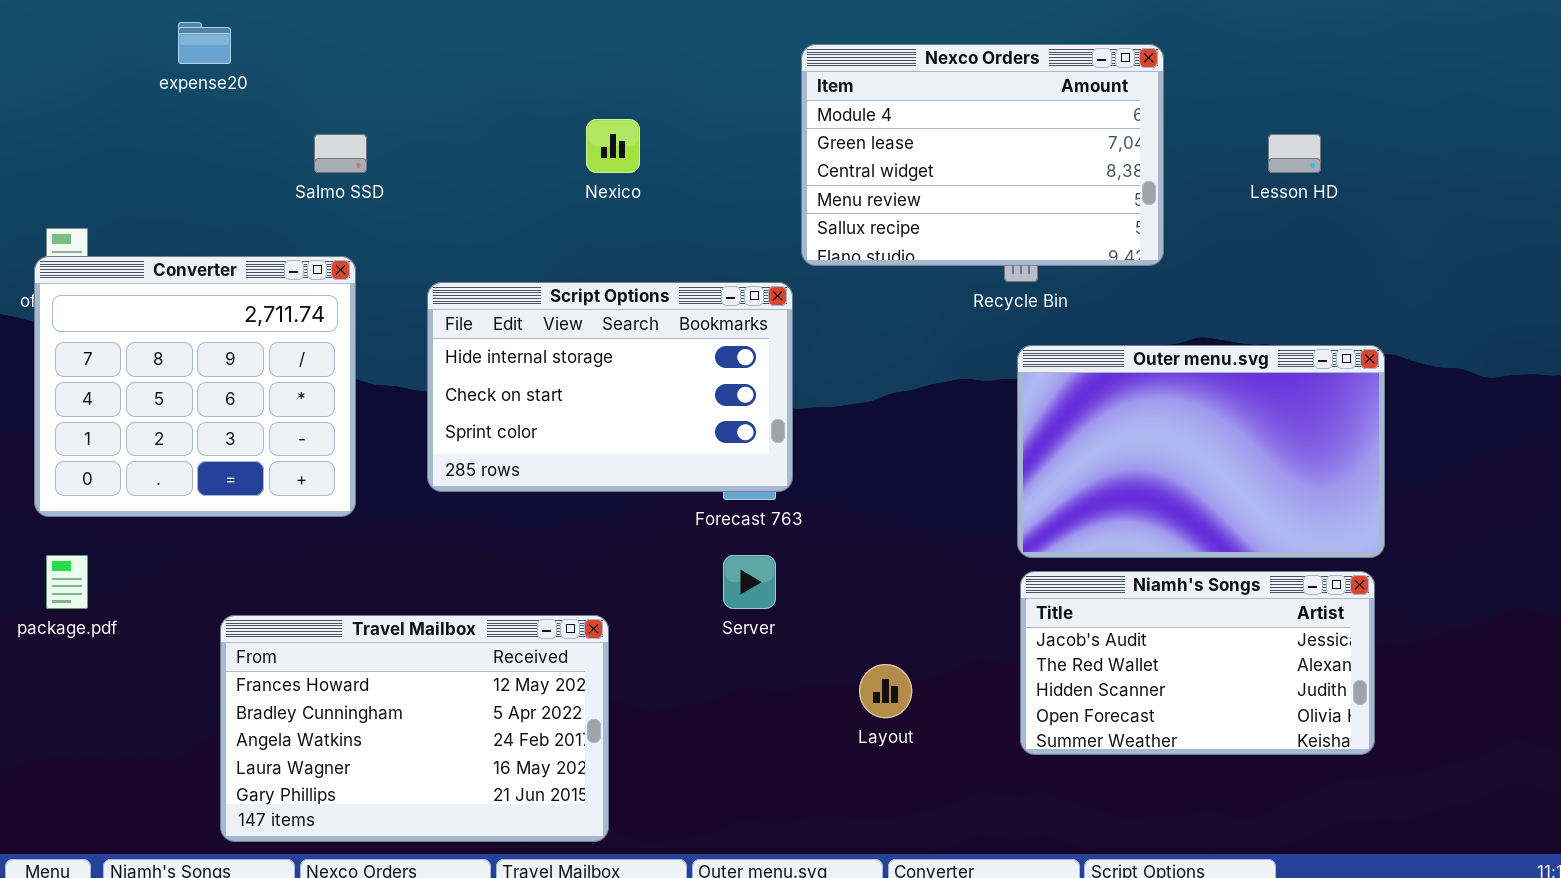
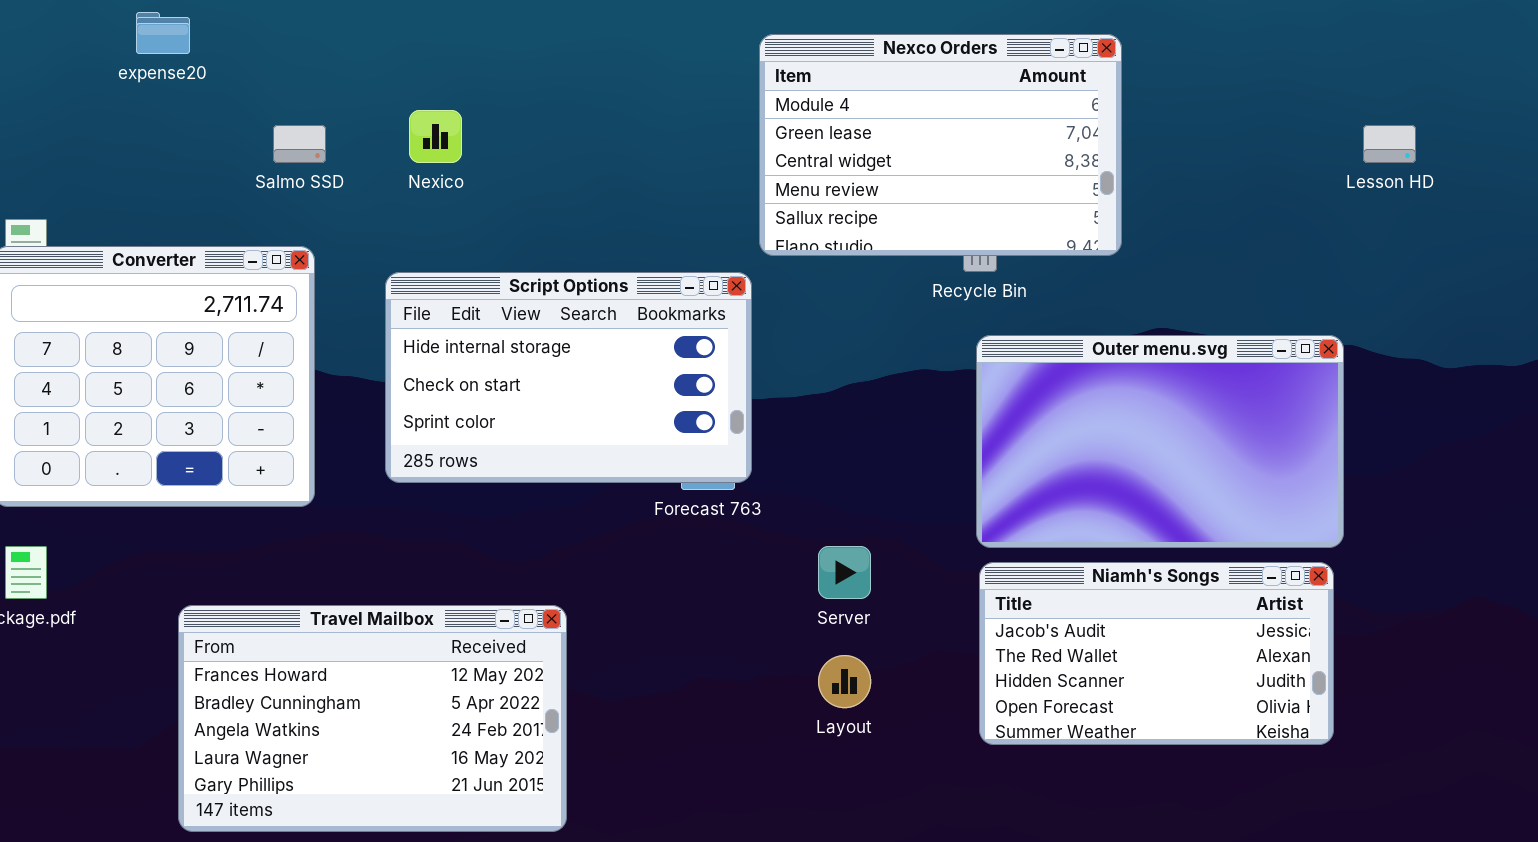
Nexico: [586,119,640,173] -> [409,110,462,163], moved
Lesson HD: [1268,134,1321,173] -> [1363,125,1416,163], moved
Server: [723,555,776,609] -> [818,546,871,599], moved

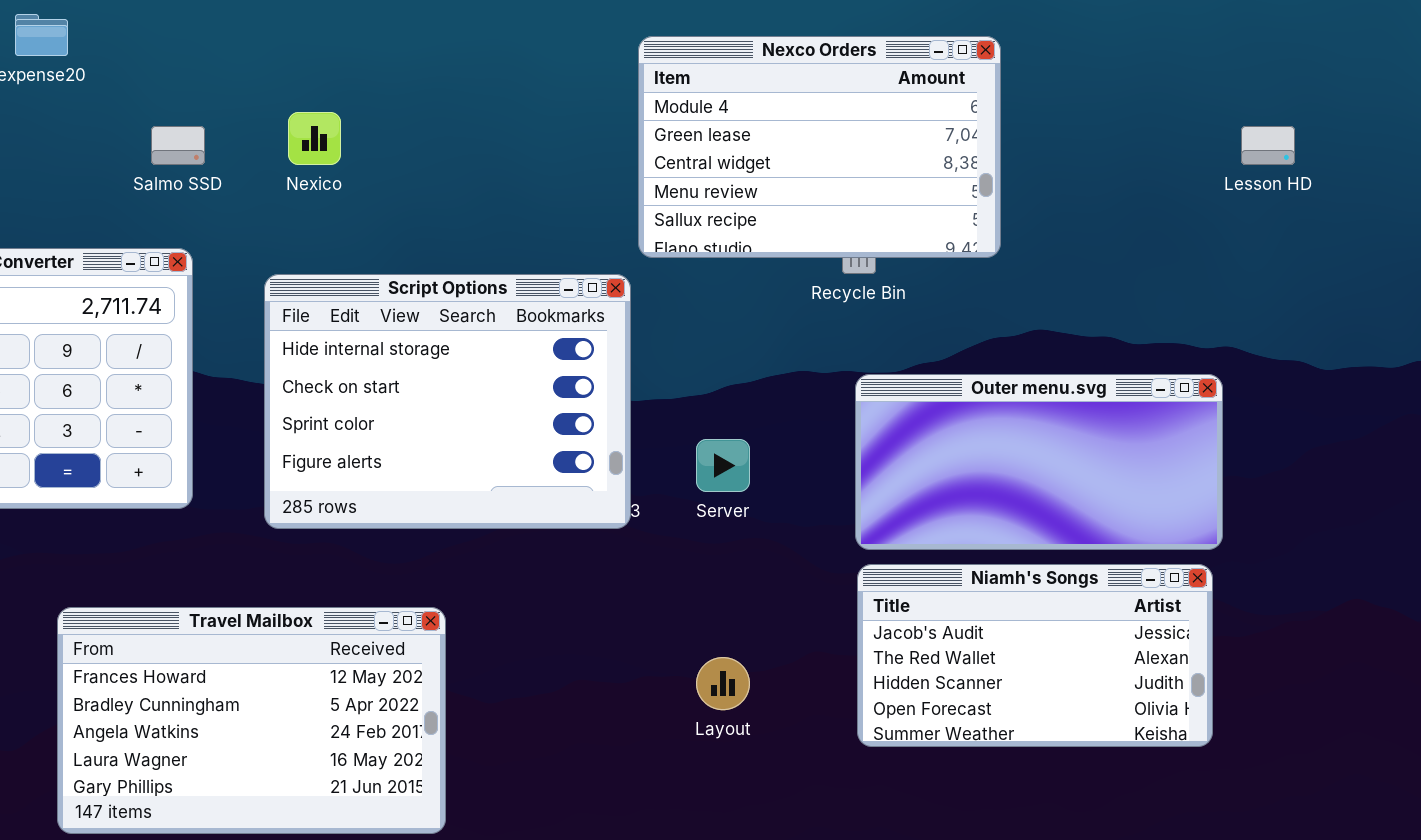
Script Options: [385,272,752,483] -> [264,274,631,529], resized
Outer menu.svg: [976,335,1344,548] -> [855,374,1223,550], resized
Server: [818,546,871,599] -> [696,439,750,492], moved

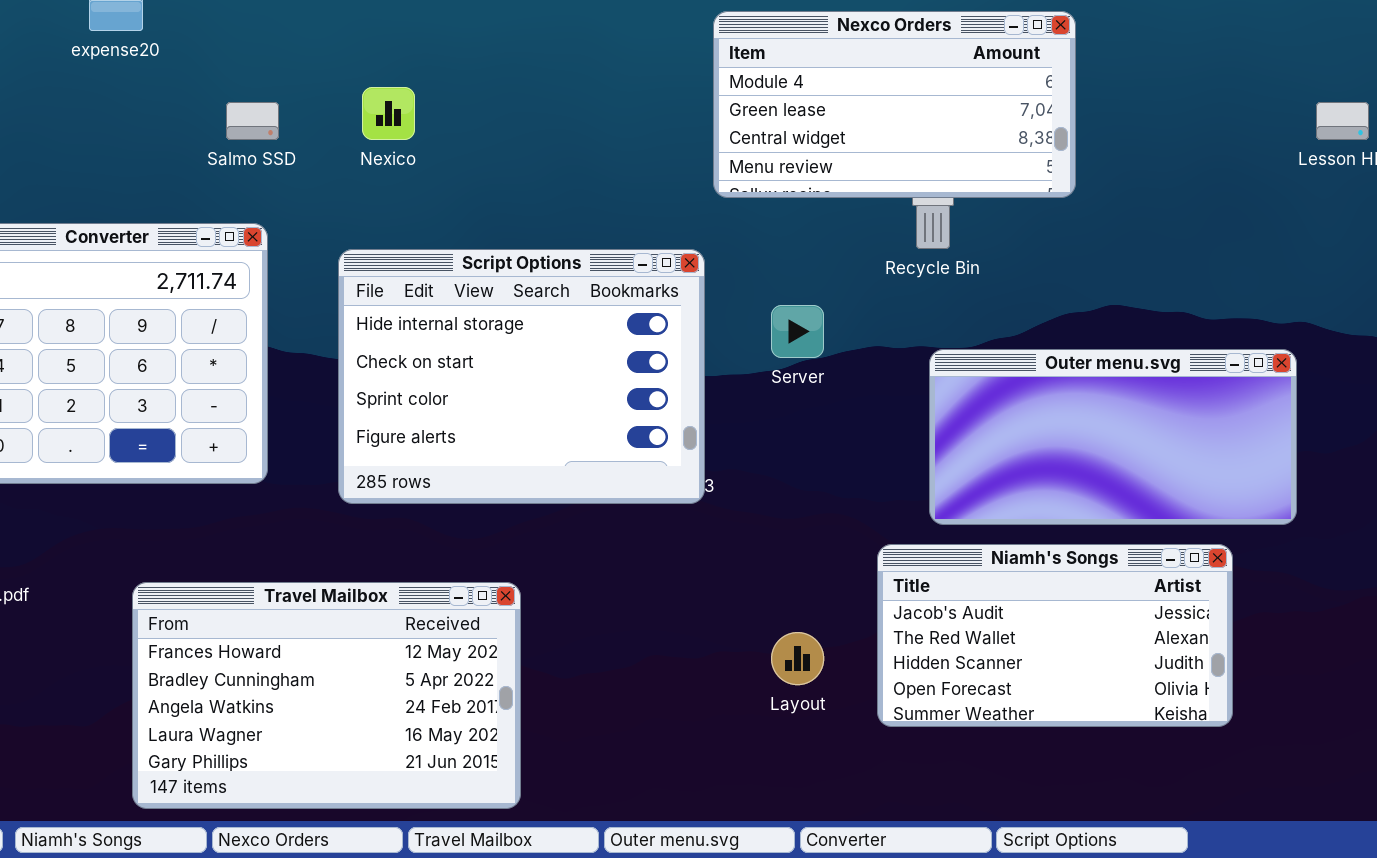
Nexco Orders: [638,36,1001,258] -> [713,11,1076,198], resized
Server: [696,439,750,492] -> [771,305,824,358], moved
Niamh's Songs: [857,564,1213,747] -> [877,544,1233,727], moved

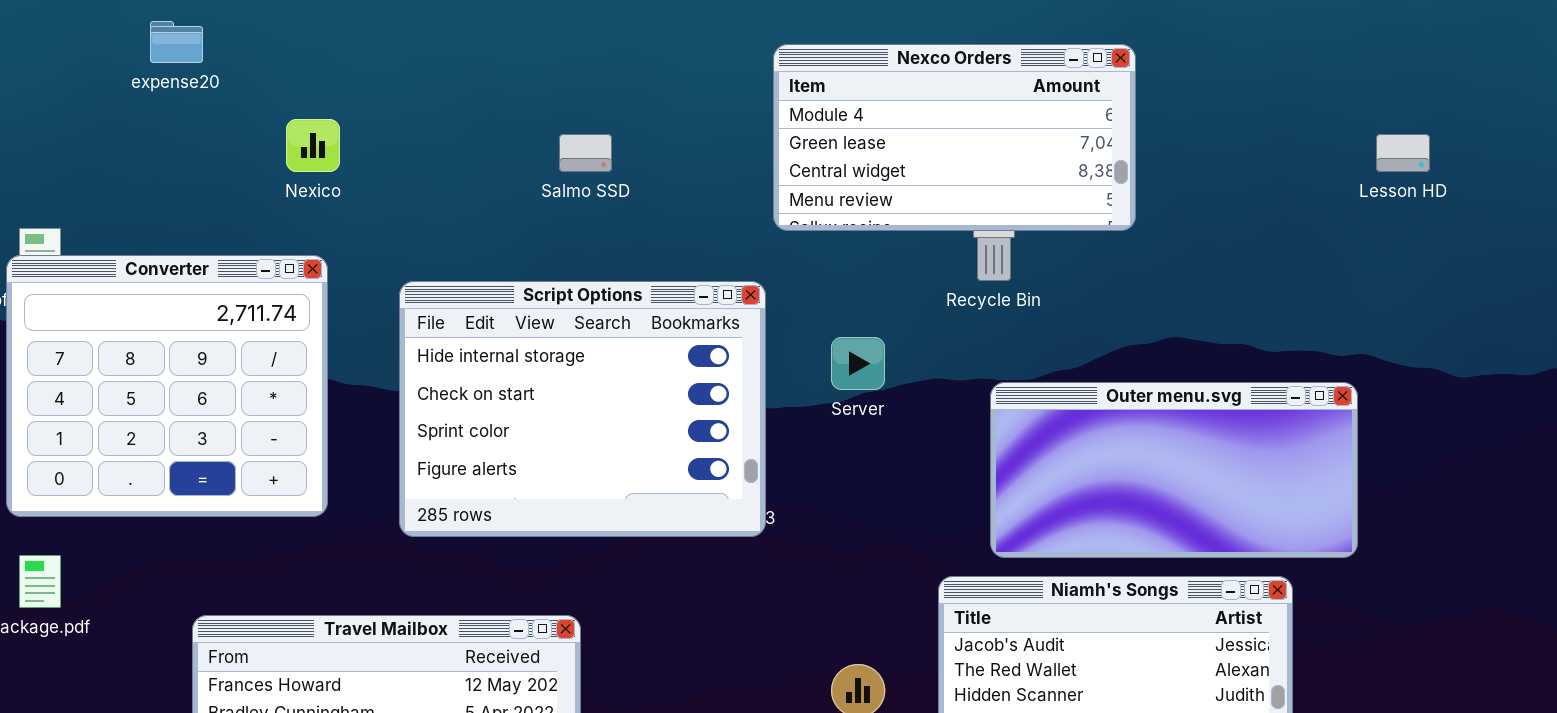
Nexico: [362,87,415,140] -> [286,119,340,172], moved
Salmo SSD: [226,102,279,140] -> [559,134,612,172], moved

